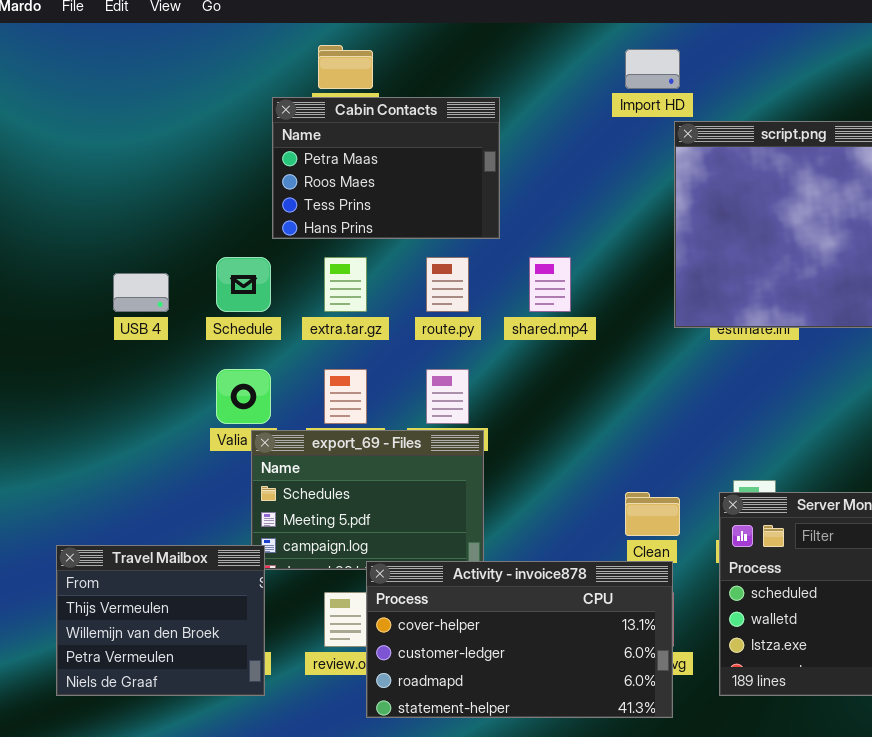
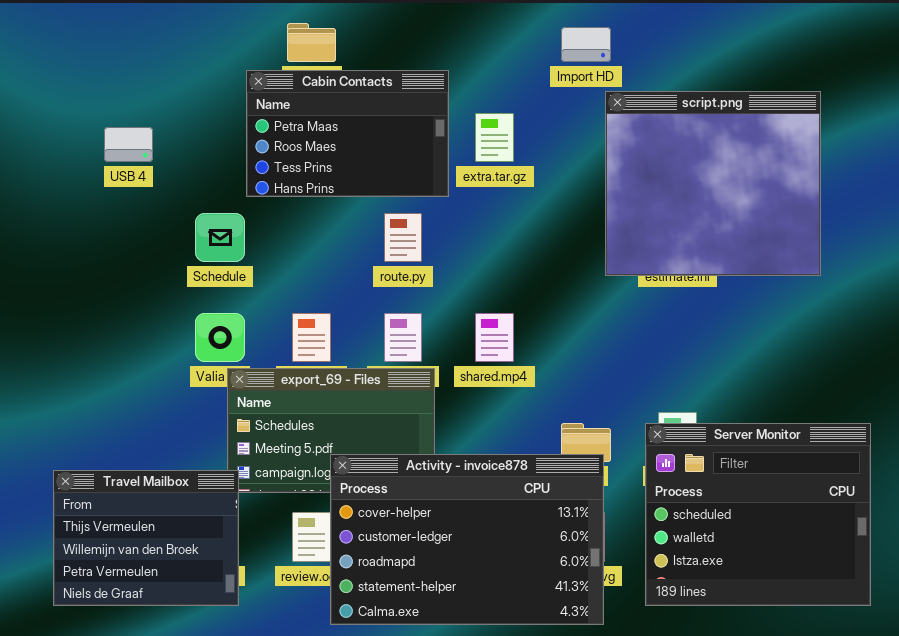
extra.tar.gz: [324,257,367,312] -> [475,113,514,162], moved
shared.mp4: [529,257,571,312] -> [475,313,514,362], moved
USB 4: [113,273,169,312] -> [104,127,153,162], moved
Activity - invoice878: [366,561,673,718] -> [330,454,604,625], resized

